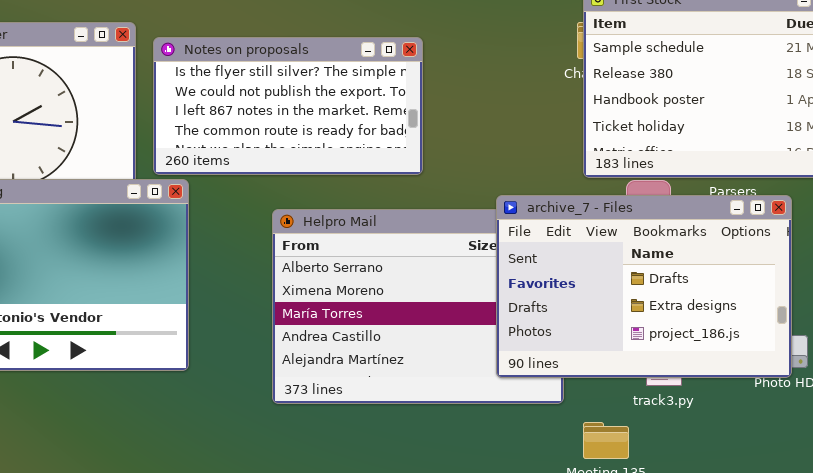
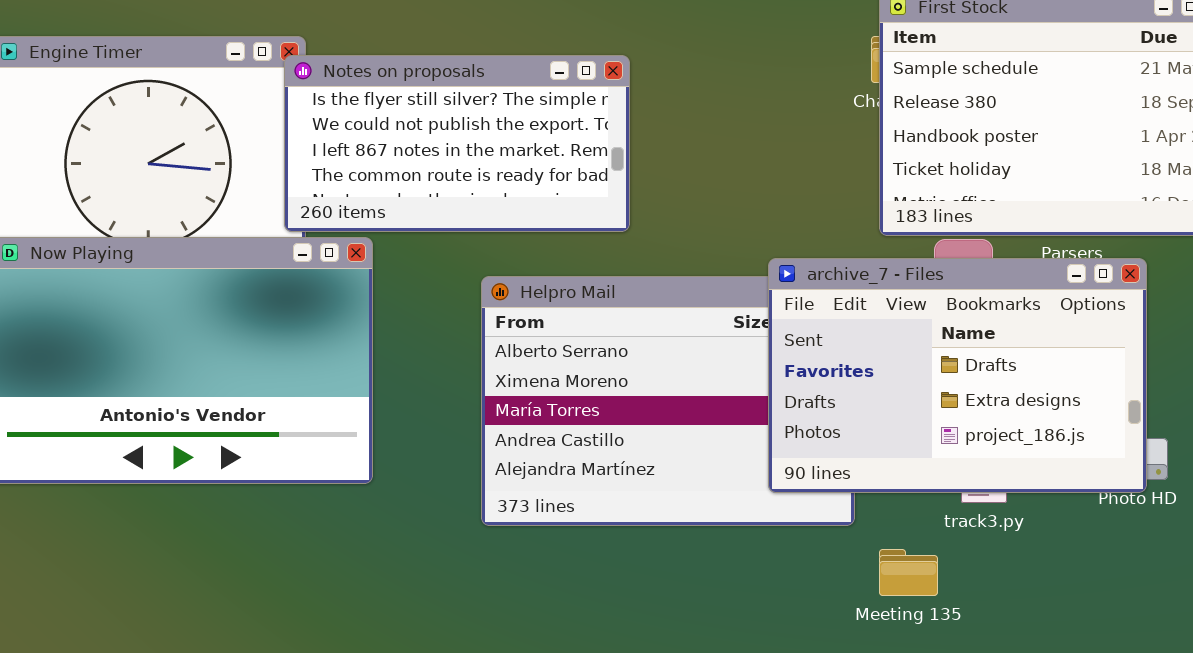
Notes on proposals: [153,37,423,175] -> [284,55,630,232], moved

